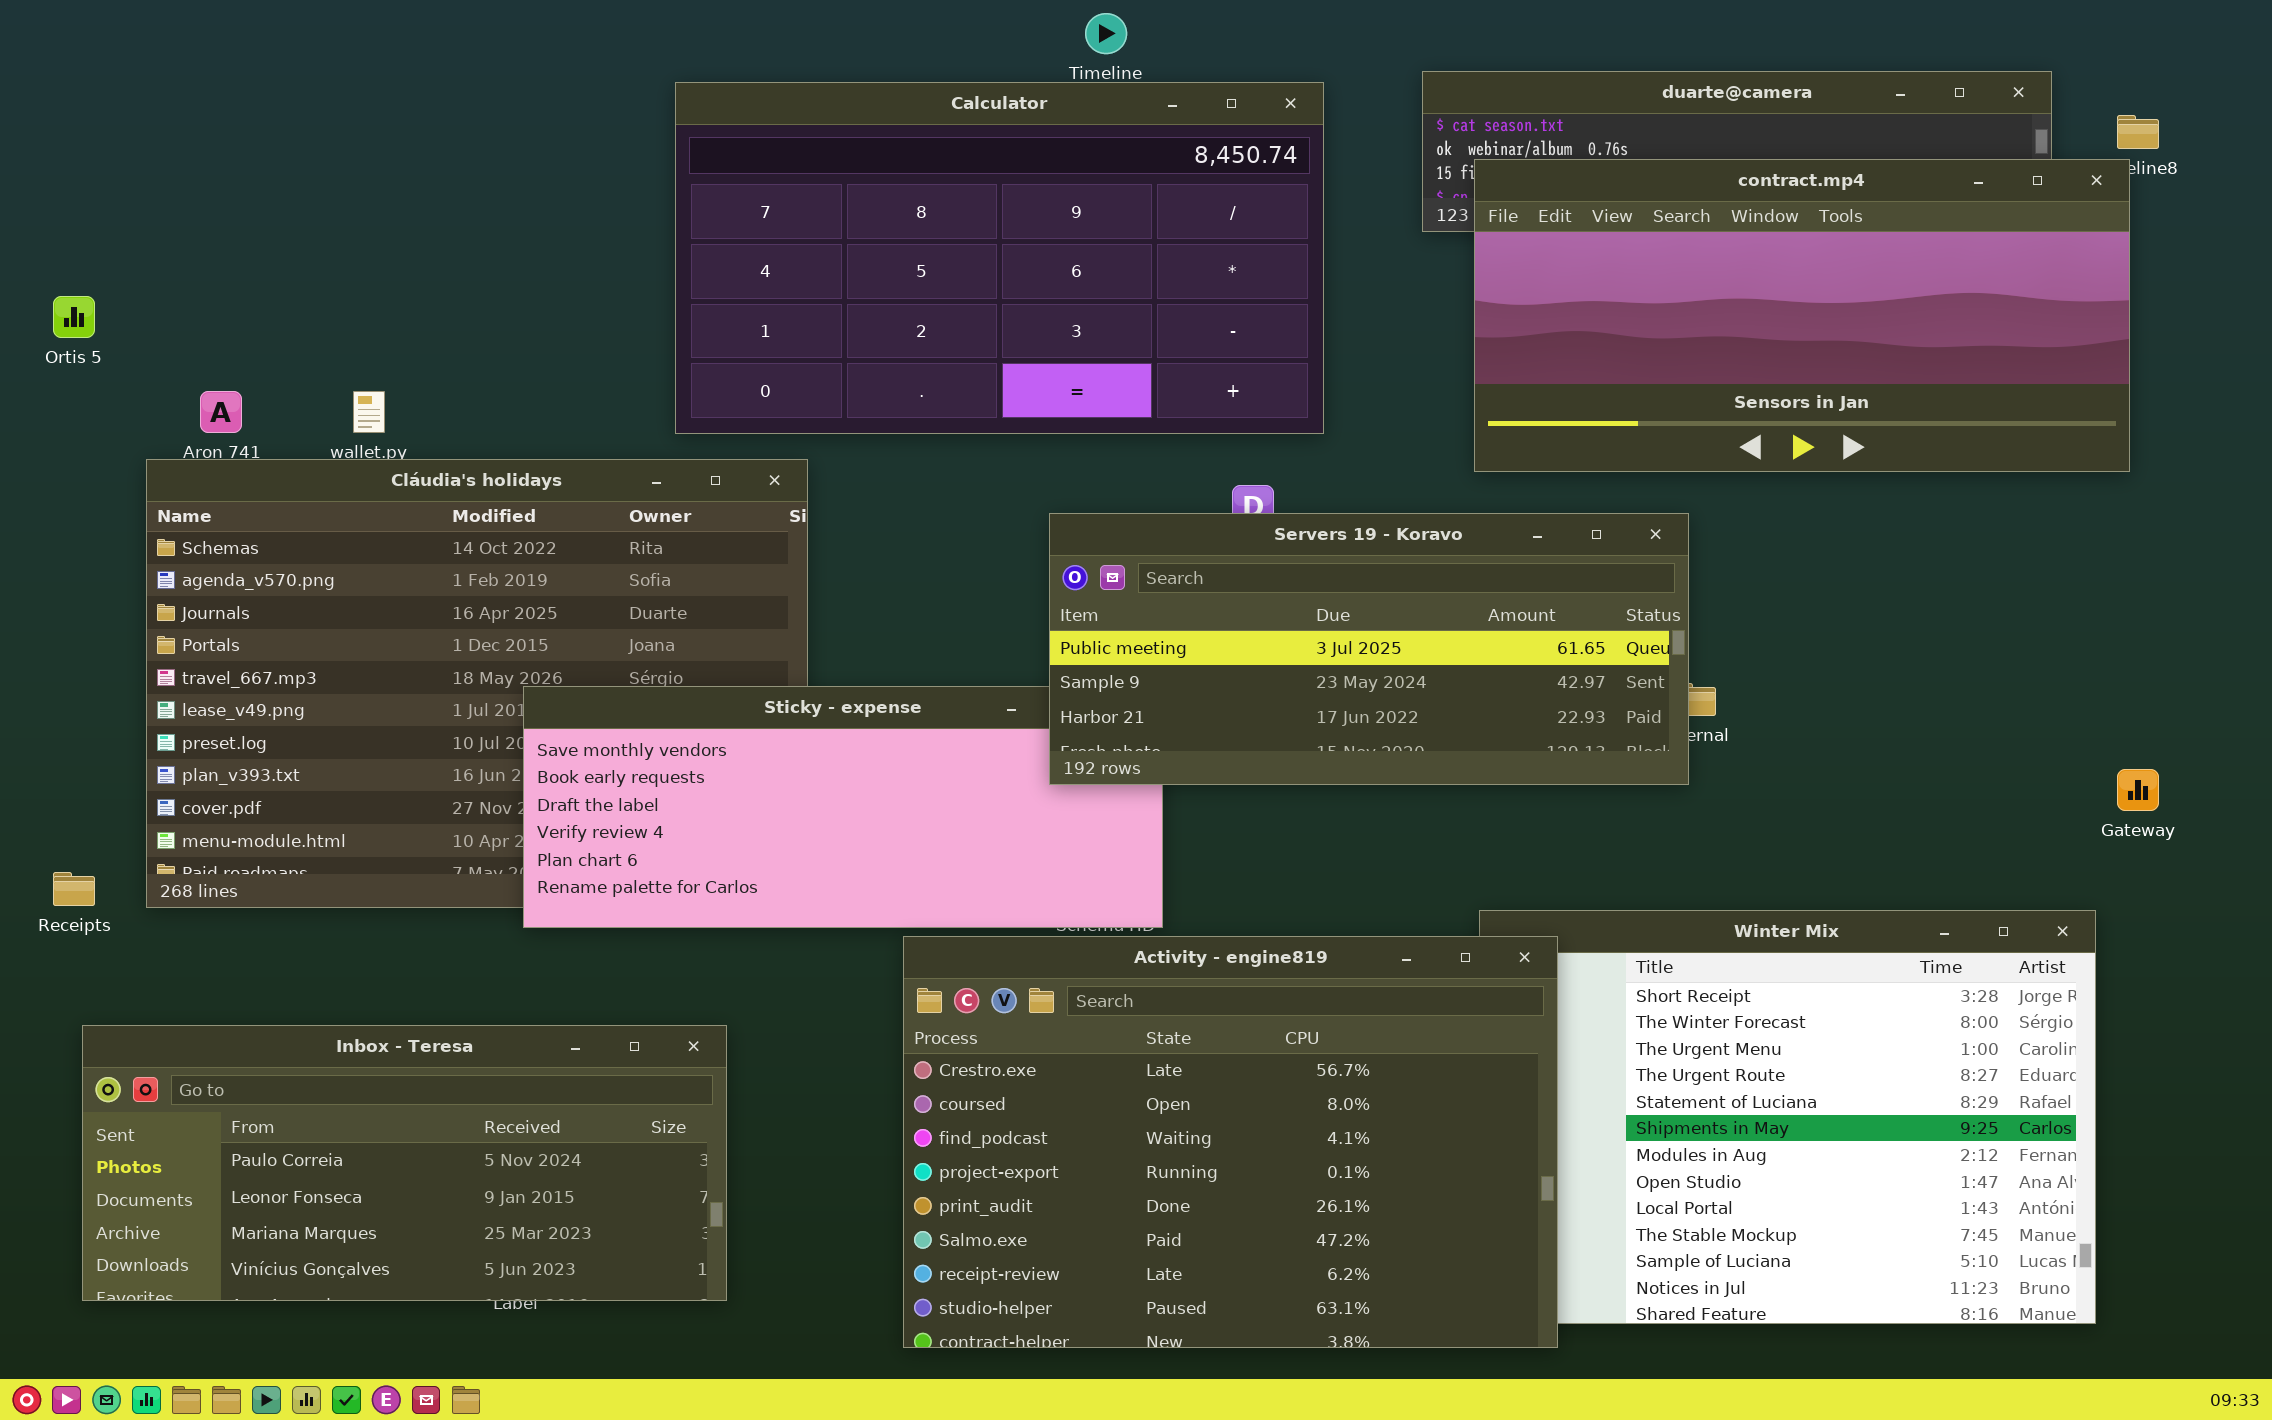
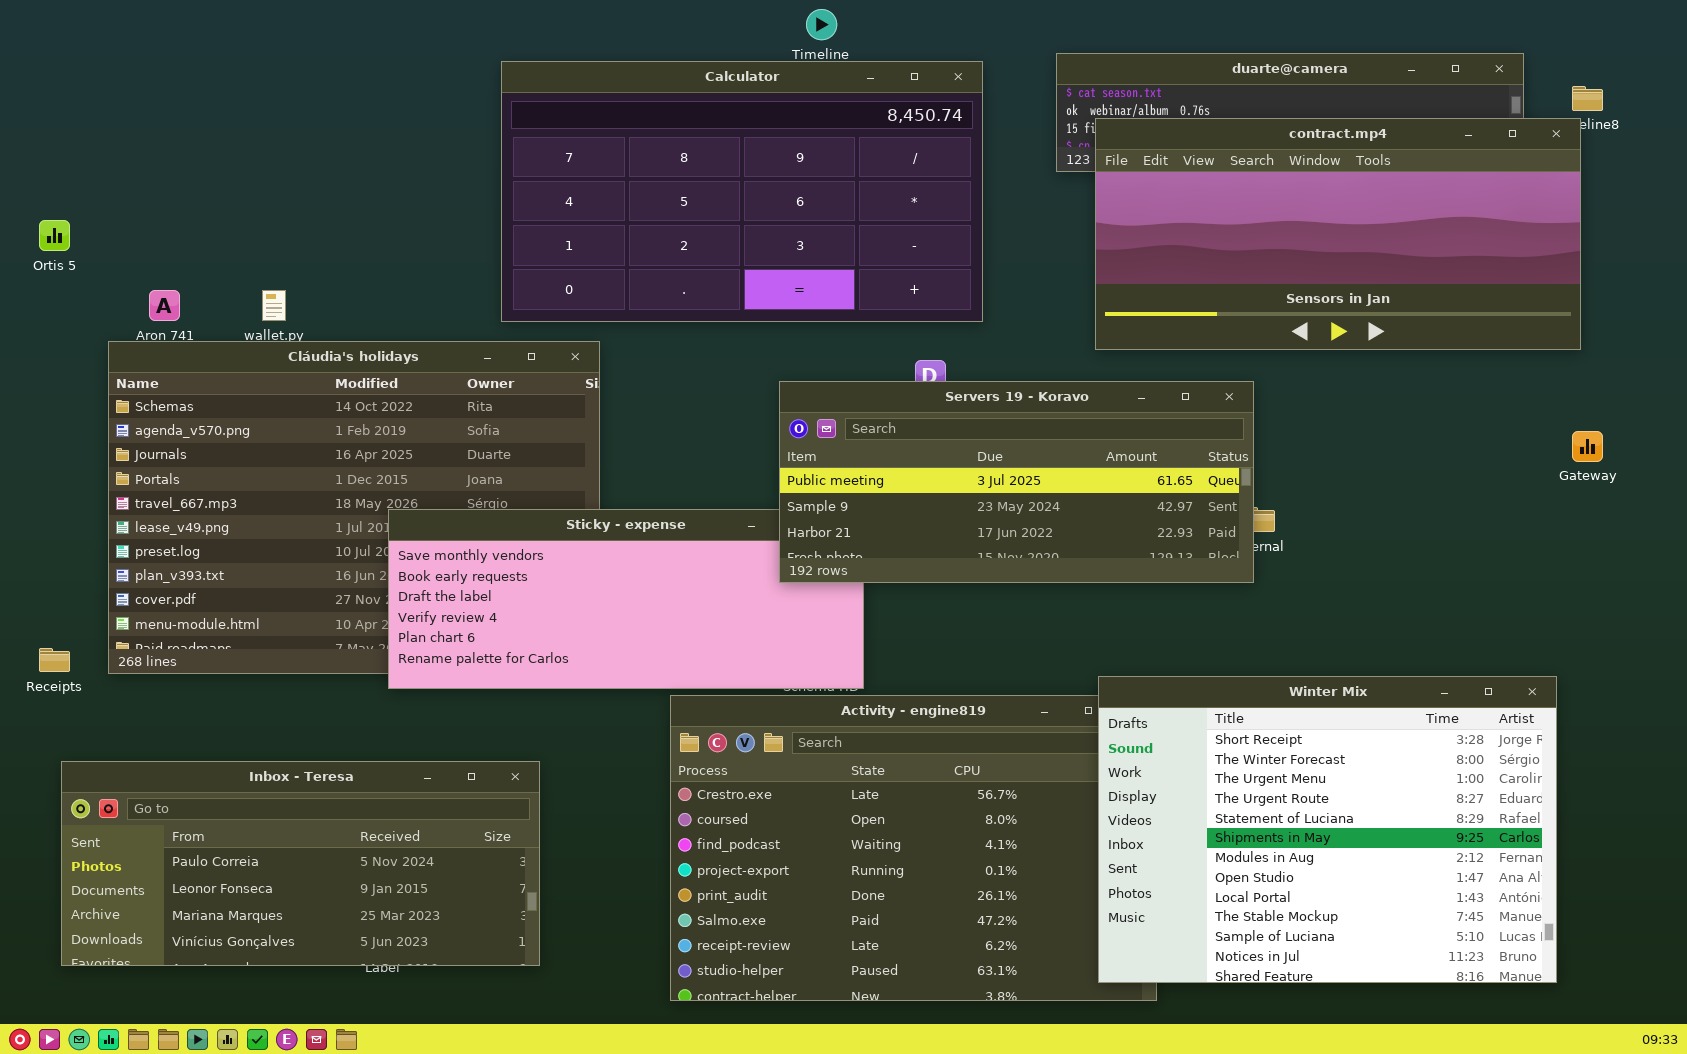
Gateway: [2117,769,2159,811] -> [1572,431,1603,462], moved
Winter Mix: [1479,910,2096,1324] -> [1098,676,1557,983], raised

